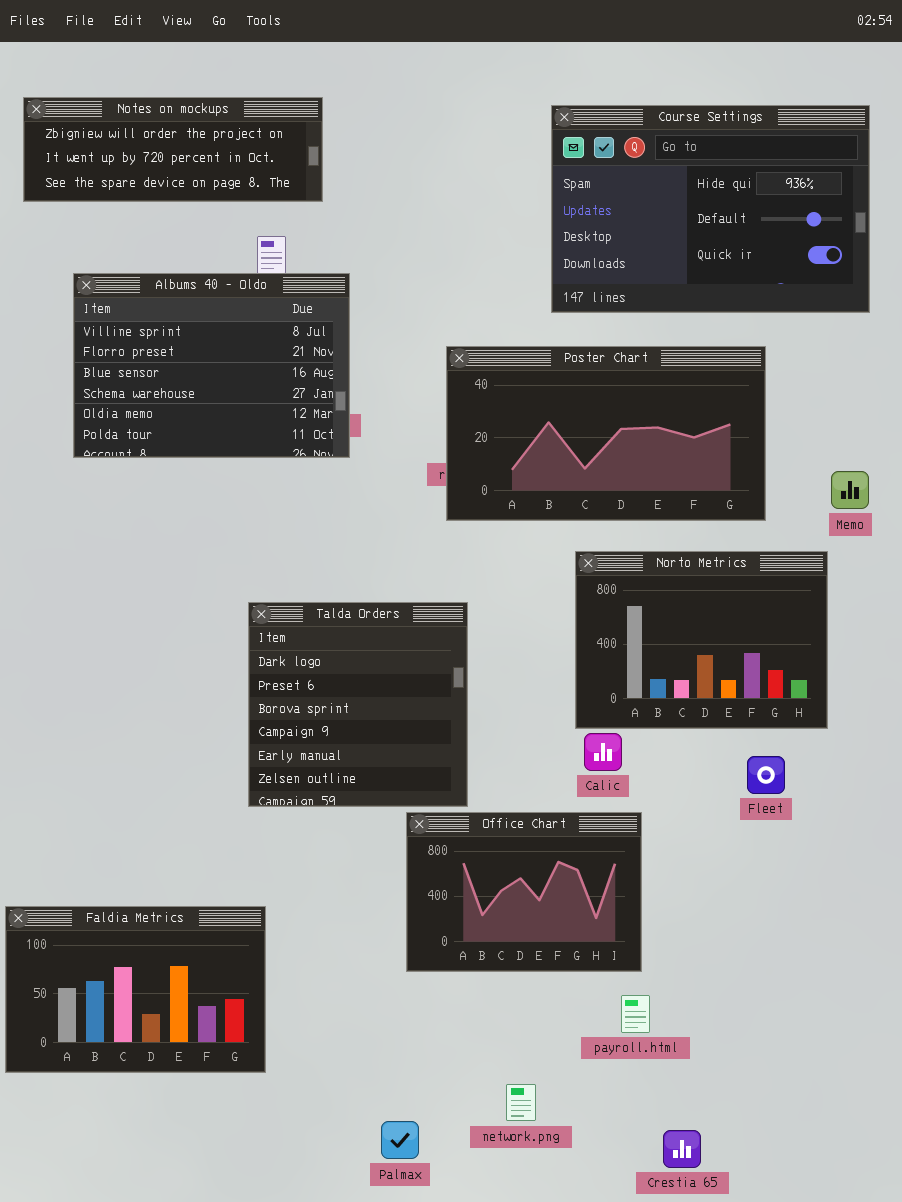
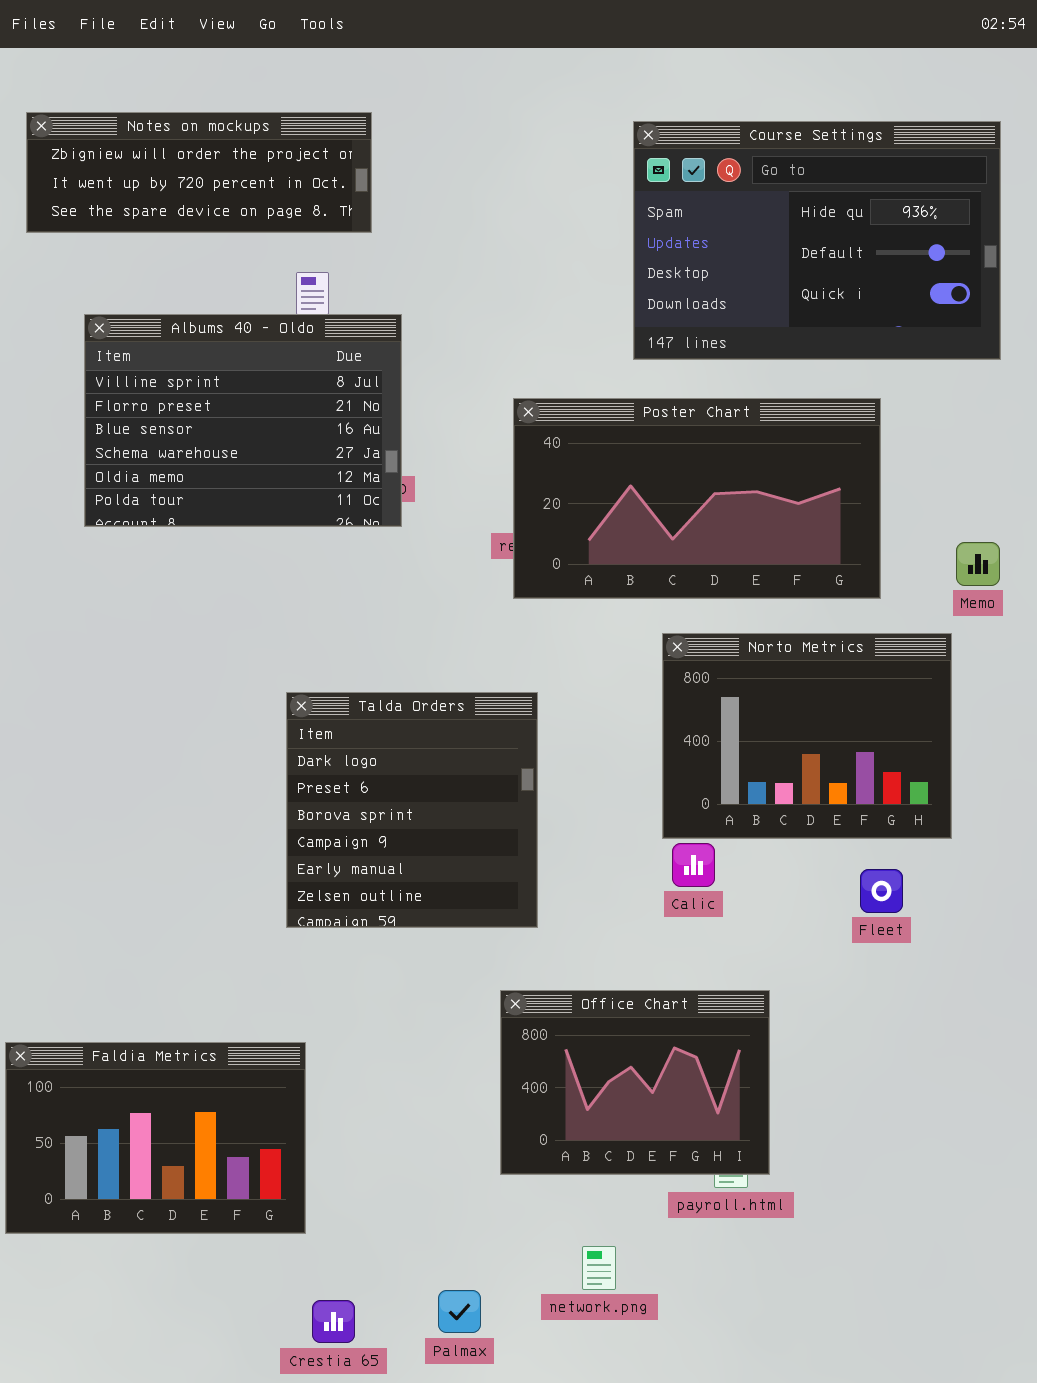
Office Chart: [406,812,642,972] -> [500,990,770,1175], moved
Crestia 65: [663,1130,701,1168] -> [312,1300,355,1343], moved

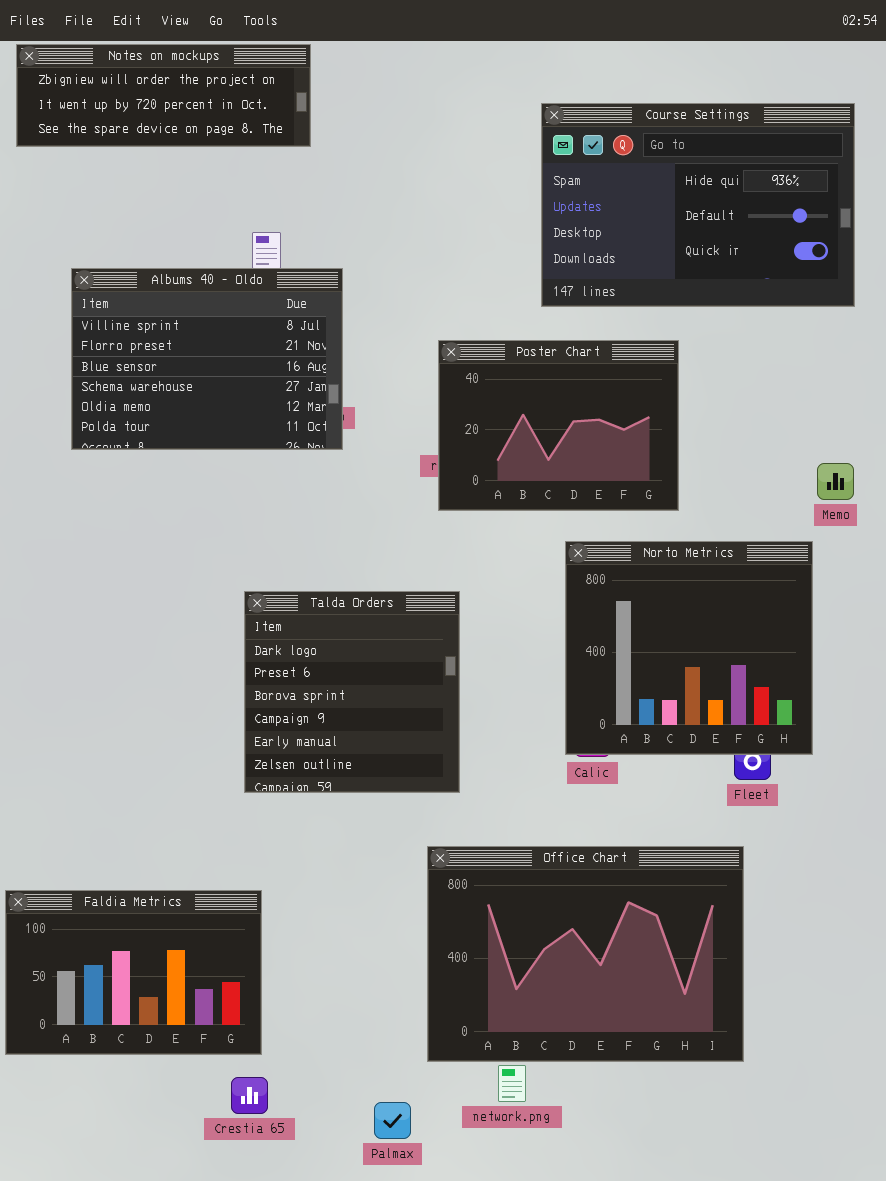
Notes on mockups: [26,112,372,233] -> [16,44,311,147], moved
Poster Chart: [513,398,881,599] -> [438,340,679,511], resized
Norto Metrics: [662,633,952,839] -> [565,541,813,755], resized
Office Chart: [500,990,770,1175] -> [427,846,744,1062], resized
Crestia 65: [312,1300,355,1343] -> [231,1077,268,1114], moved

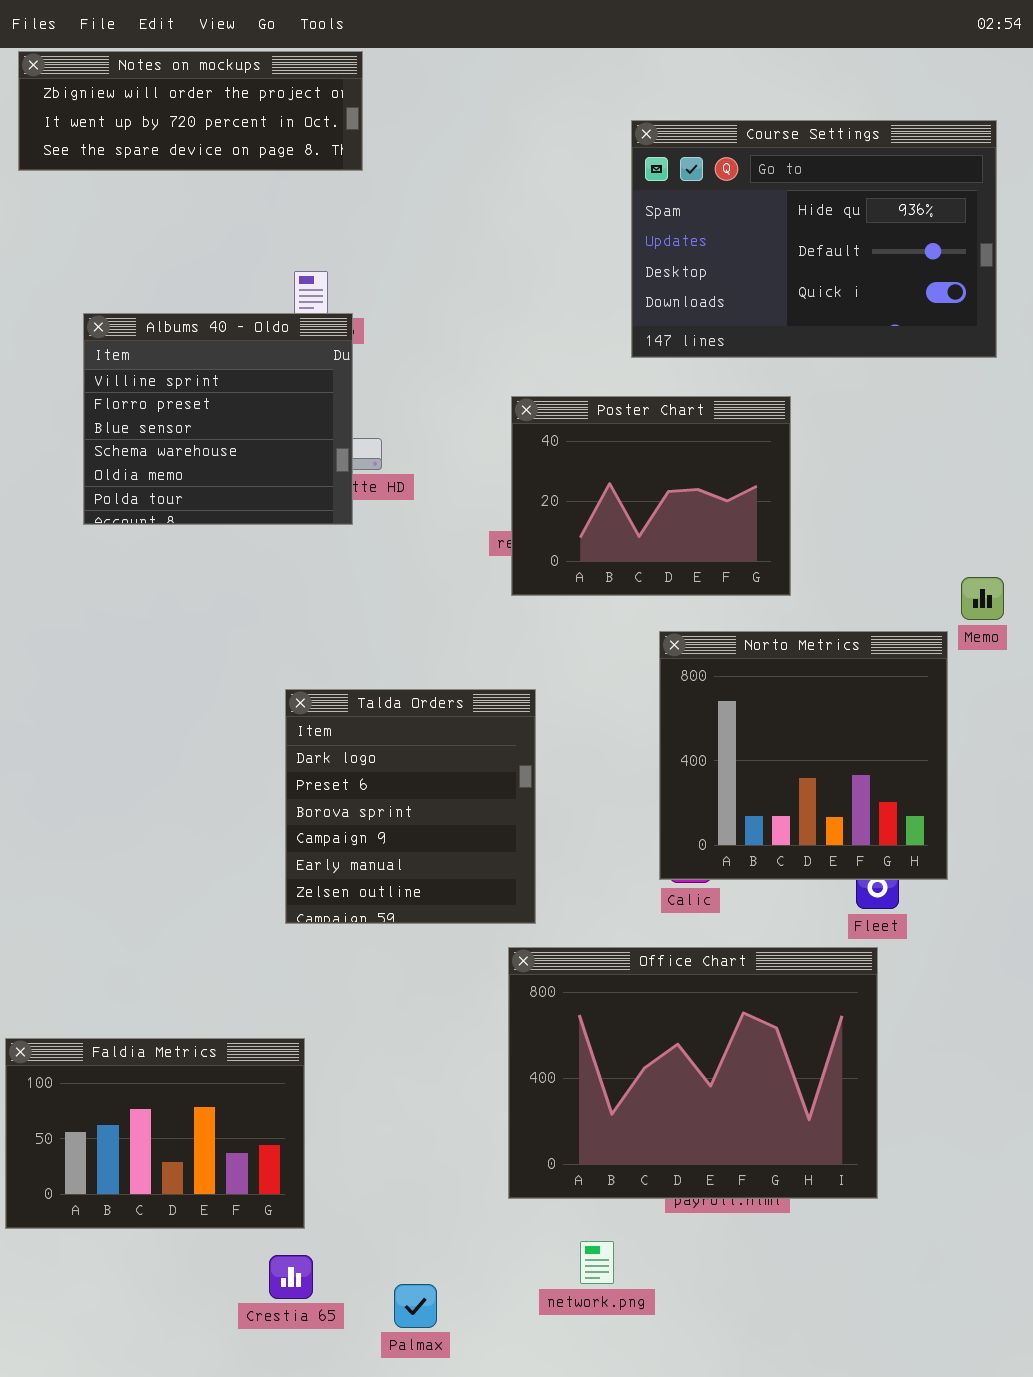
Albums 40 - Oldo: [71,268,343,450] -> [83,313,353,525], resized
Memo: [817,463,854,500] -> [961,577,1004,620], moved
Office Chart: [427,846,744,1062] -> [508,947,878,1199], moved
Palmax: [374,1102,411,1139] -> [394,1284,437,1328], moved

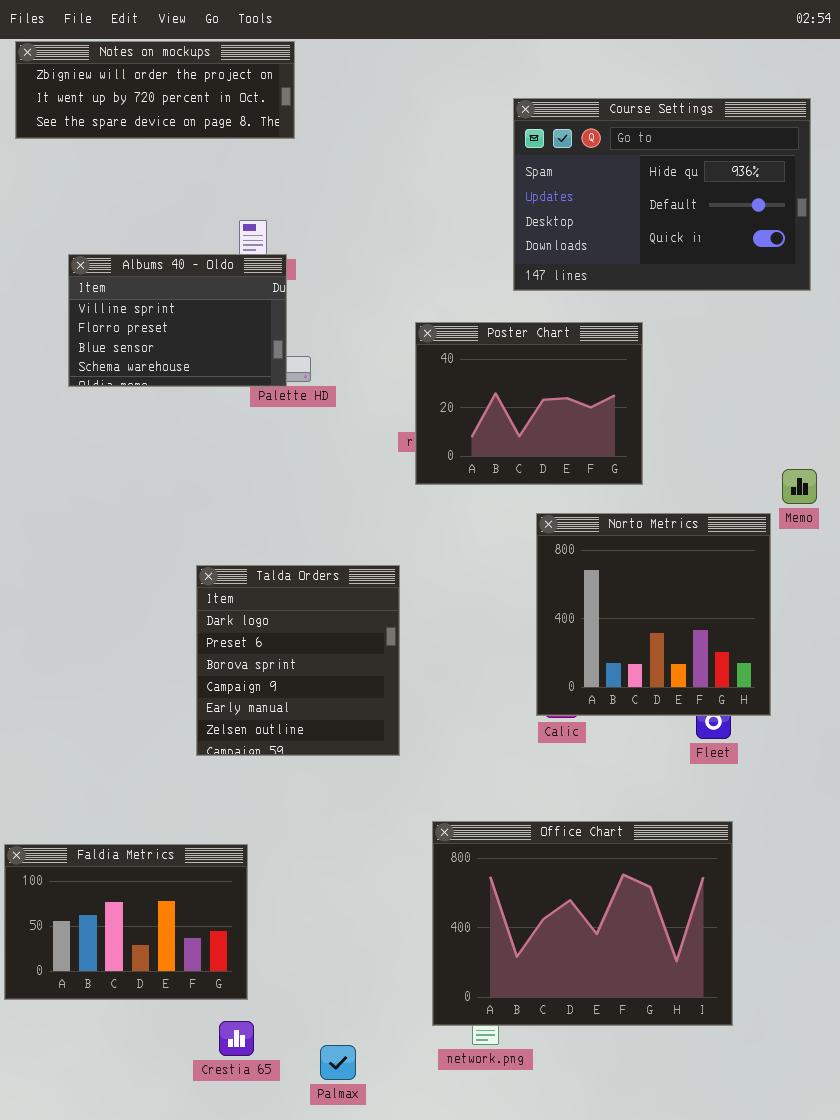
Albums 40 - Oldo: [83,313,353,525] -> [68,254,287,387], resized
Talda Orders: [285,689,536,924] -> [196,565,400,756], moved
Office Chart: [508,947,878,1199] -> [432,821,733,1026], moved

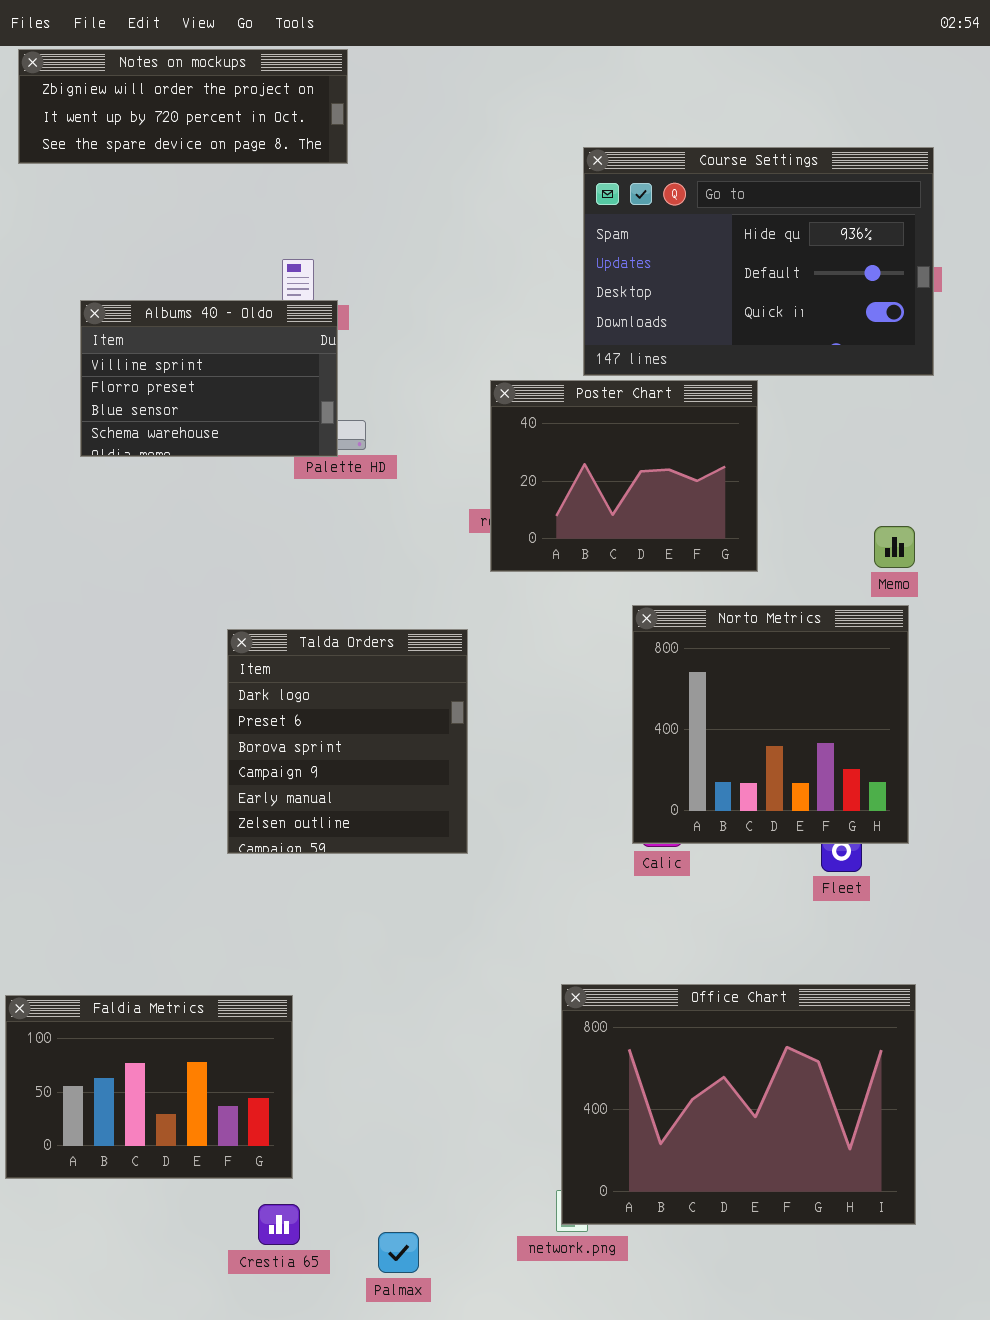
Course Settings: [513,98,811,291] -> [583,147,934,376], moved
Memo: [782,469,817,504] -> [874,526,915,568], moved
Talda Orders: [196,565,400,756] -> [227,629,468,854], moved
Office Chart: [432,821,733,1026] -> [561,984,916,1225], moved

